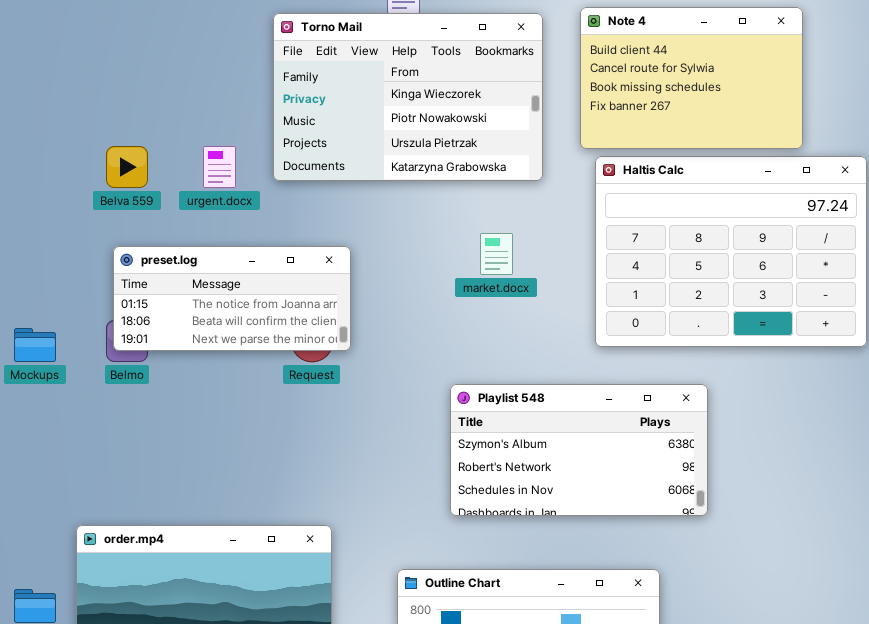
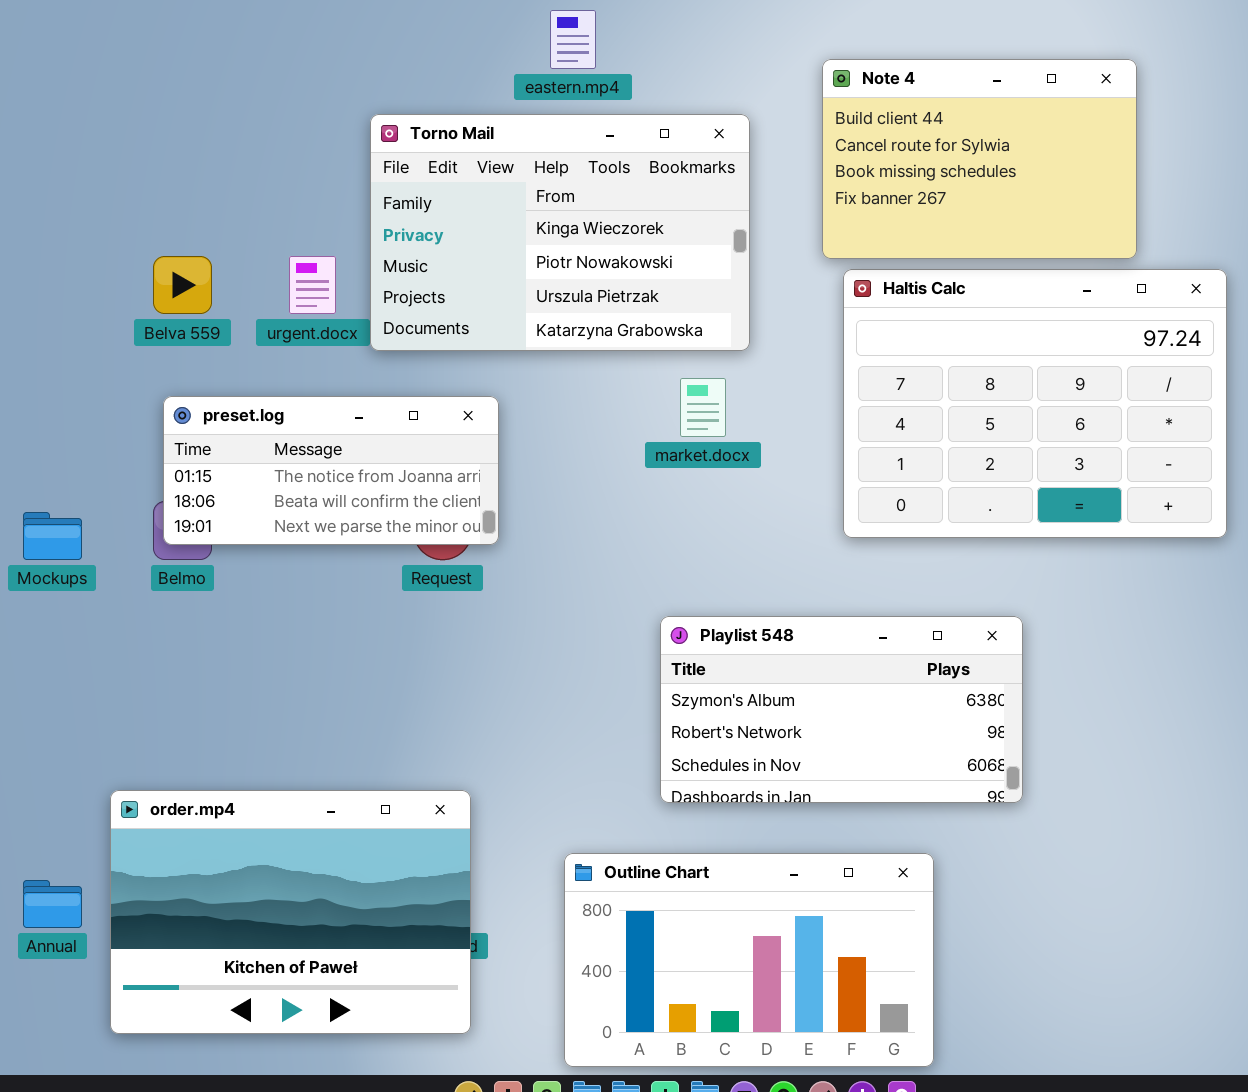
Torno Mail: [273,13,543,181] -> [370,114,750,351], moved
Playlist 548: [450,384,708,516] -> [660,616,1023,803], moved

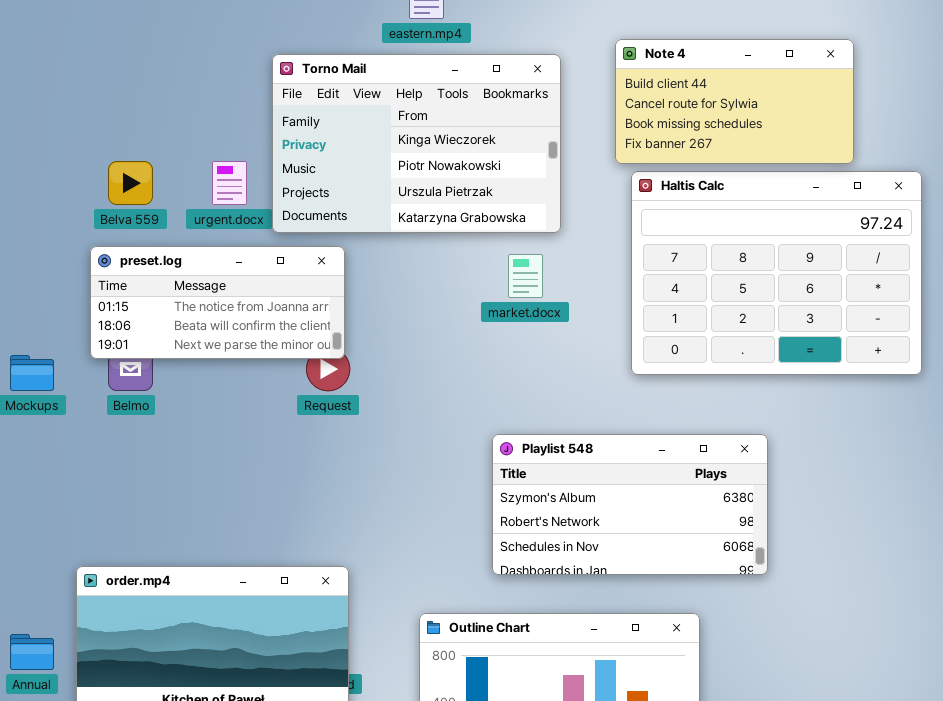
Note 4: [822,59,1137,259] -> [615,39,854,164], resized
preset.log: [163,396,499,545] -> [90,246,345,359], moved

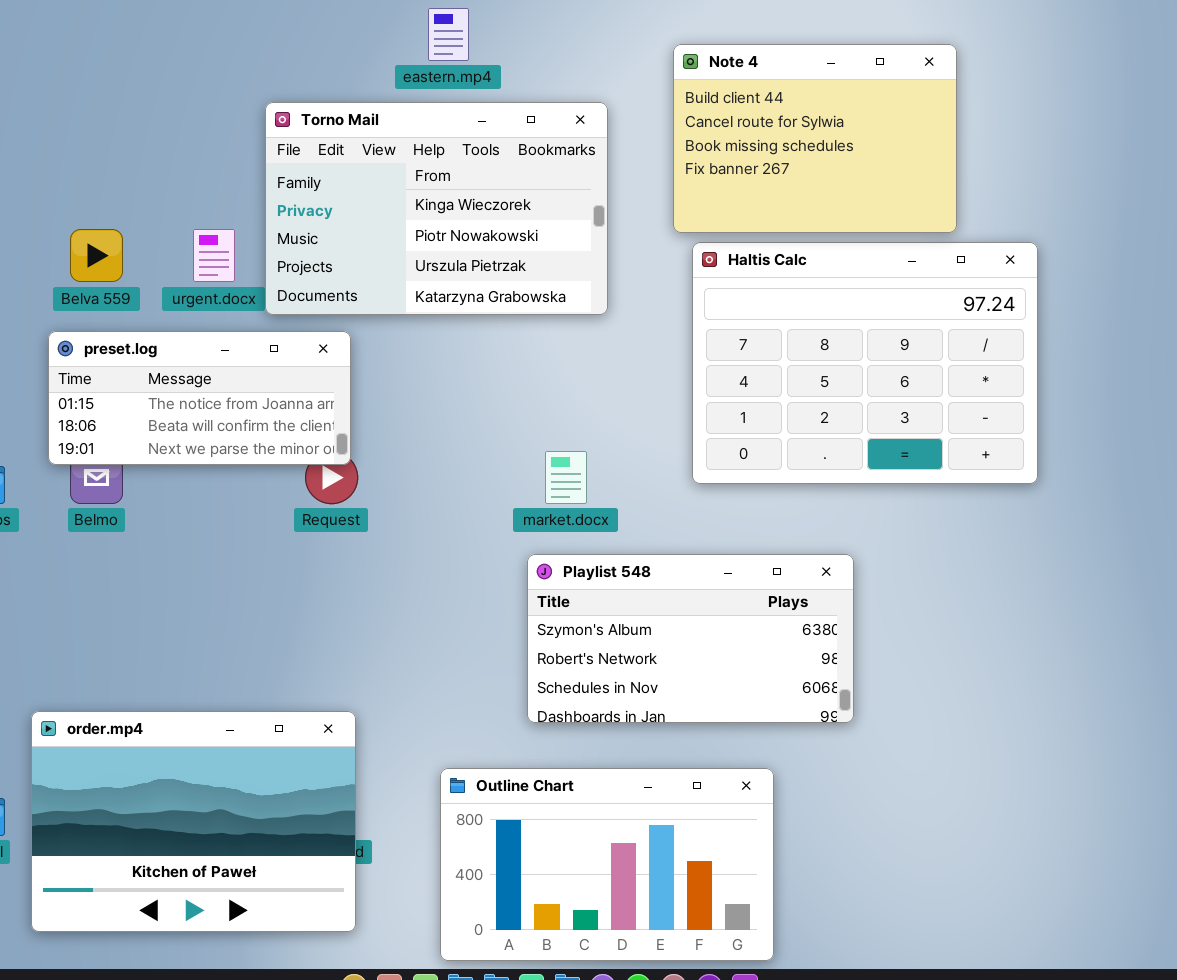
Note 4: [615,39,854,164] -> [673,44,957,233], resized
market.docx: [508,254,543,298] -> [545,451,587,504], moved

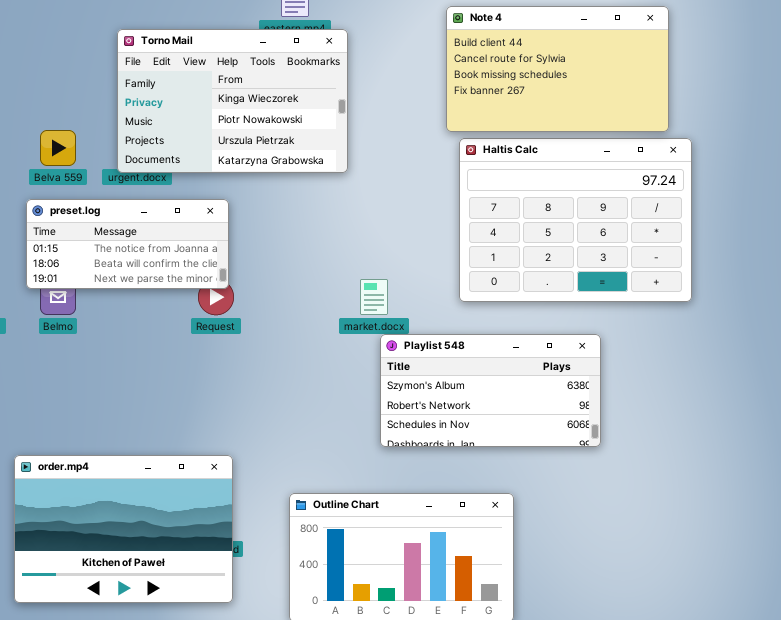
Note 4: [673,44,957,233] -> [446,6,669,132], resized
Torno Mail: [265,102,608,315] -> [117,29,348,173], moved
Playlist 548: [527,554,854,723] -> [380,334,601,447], moved

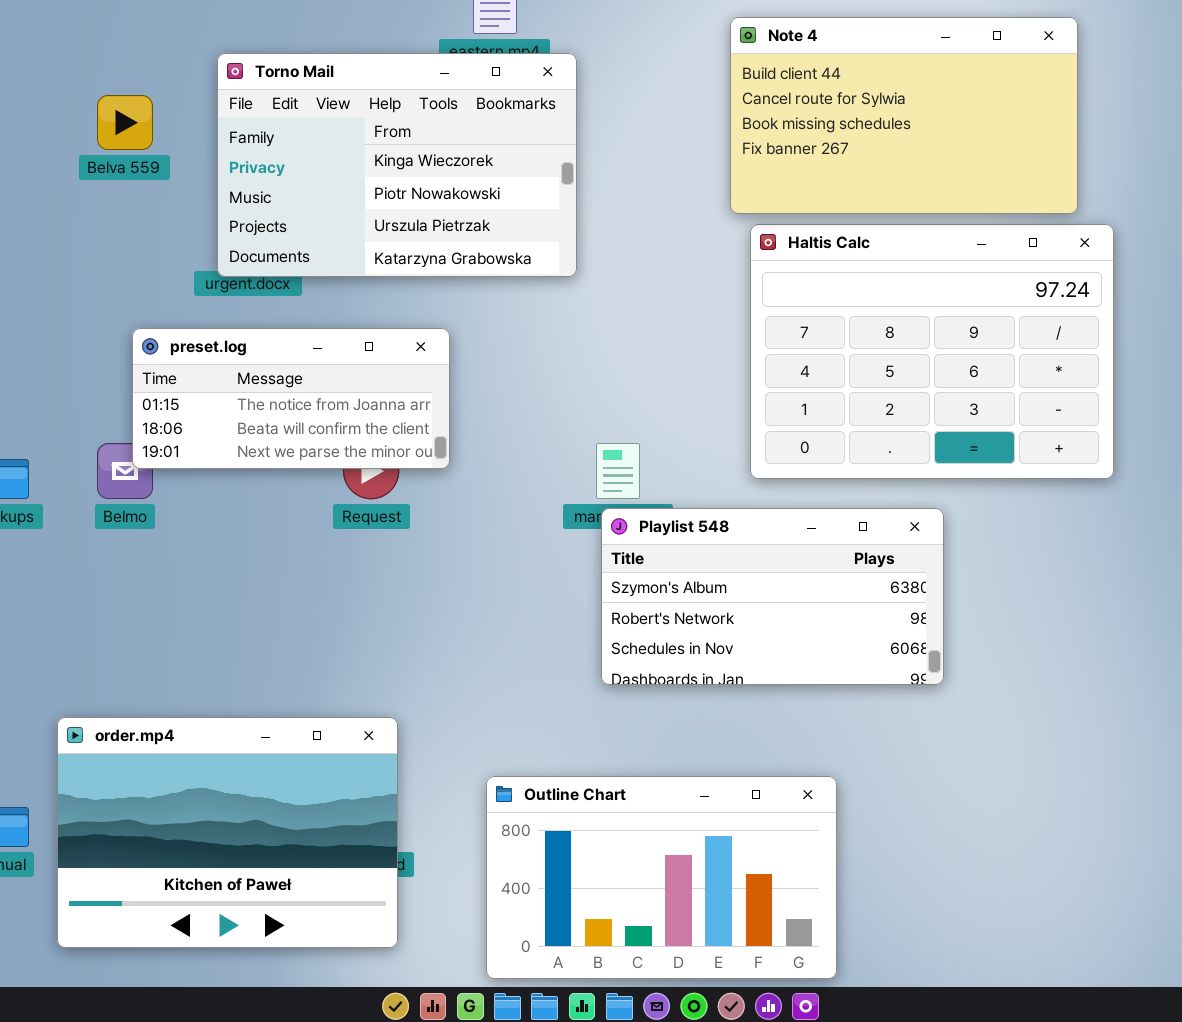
Belva 559: [40,130,76,166] -> [97,95,153,150], moved
preset.log: [26,199,229,289] -> [132,328,450,469], moved
Playlist 548: [380,334,601,447] -> [601,508,944,685], moved

